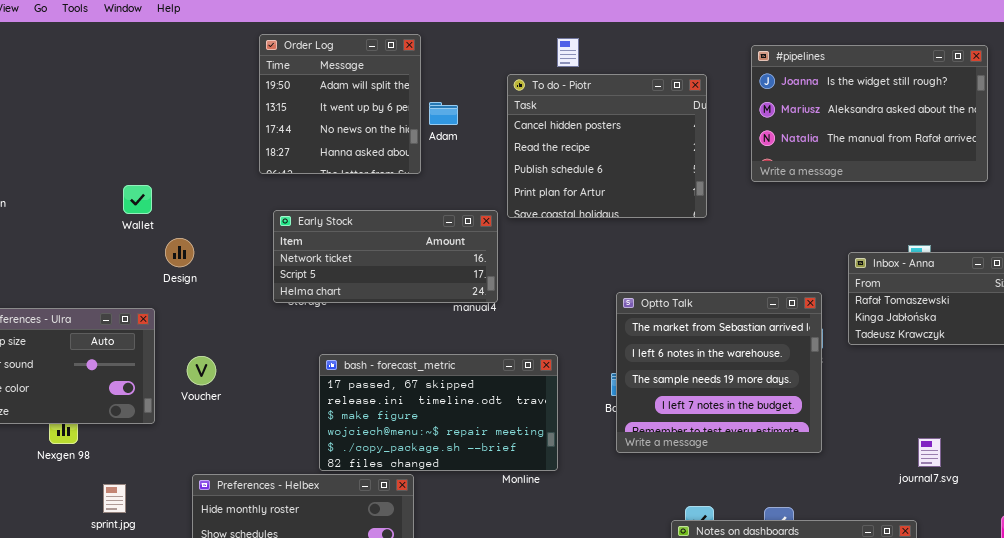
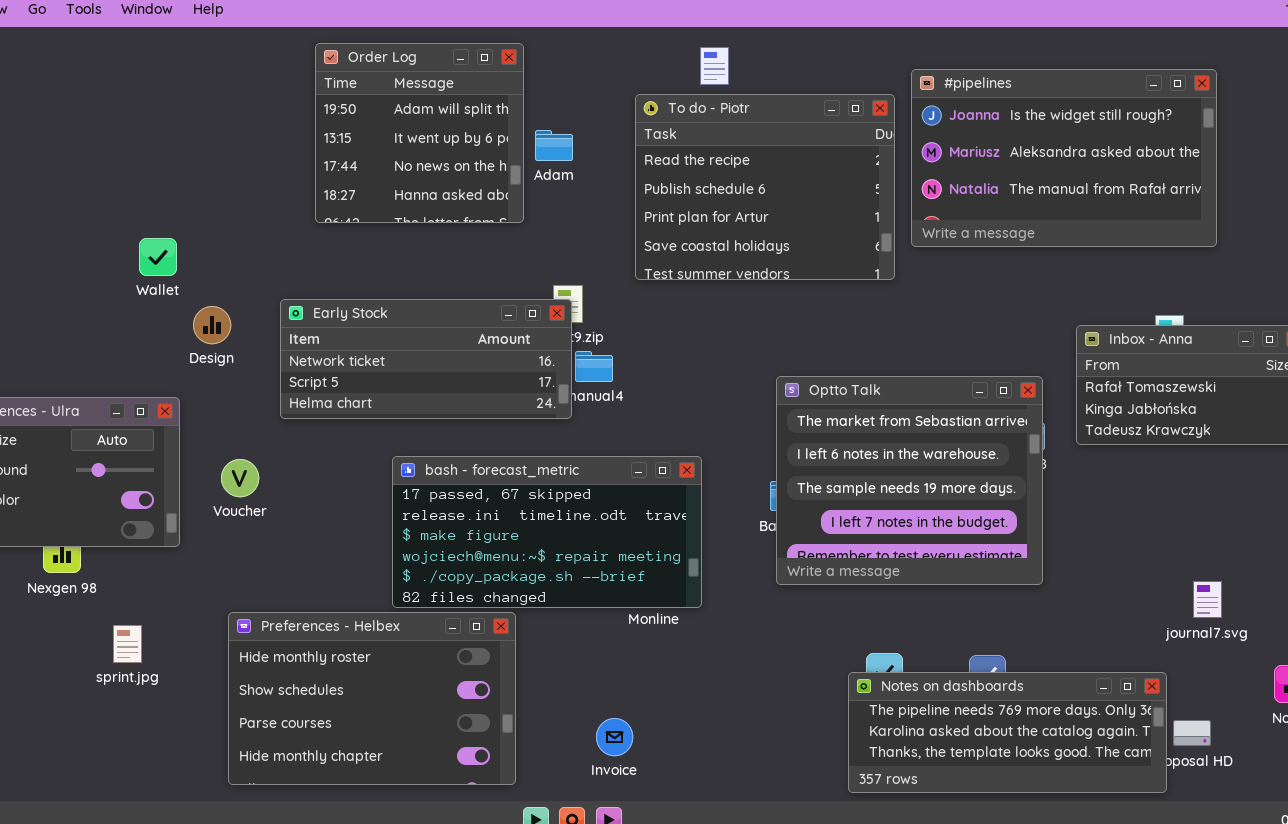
#pipelines: [751,45,988,182] -> [911,69,1217,247], moved
To do - Piotr: [507,74,707,218] -> [635,94,895,280], scrolled down 1 row
Early Stock: [273,210,498,303] -> [280,299,572,419], moved
journal7.svg: [918,438,941,467] -> [1193,581,1222,618], moved

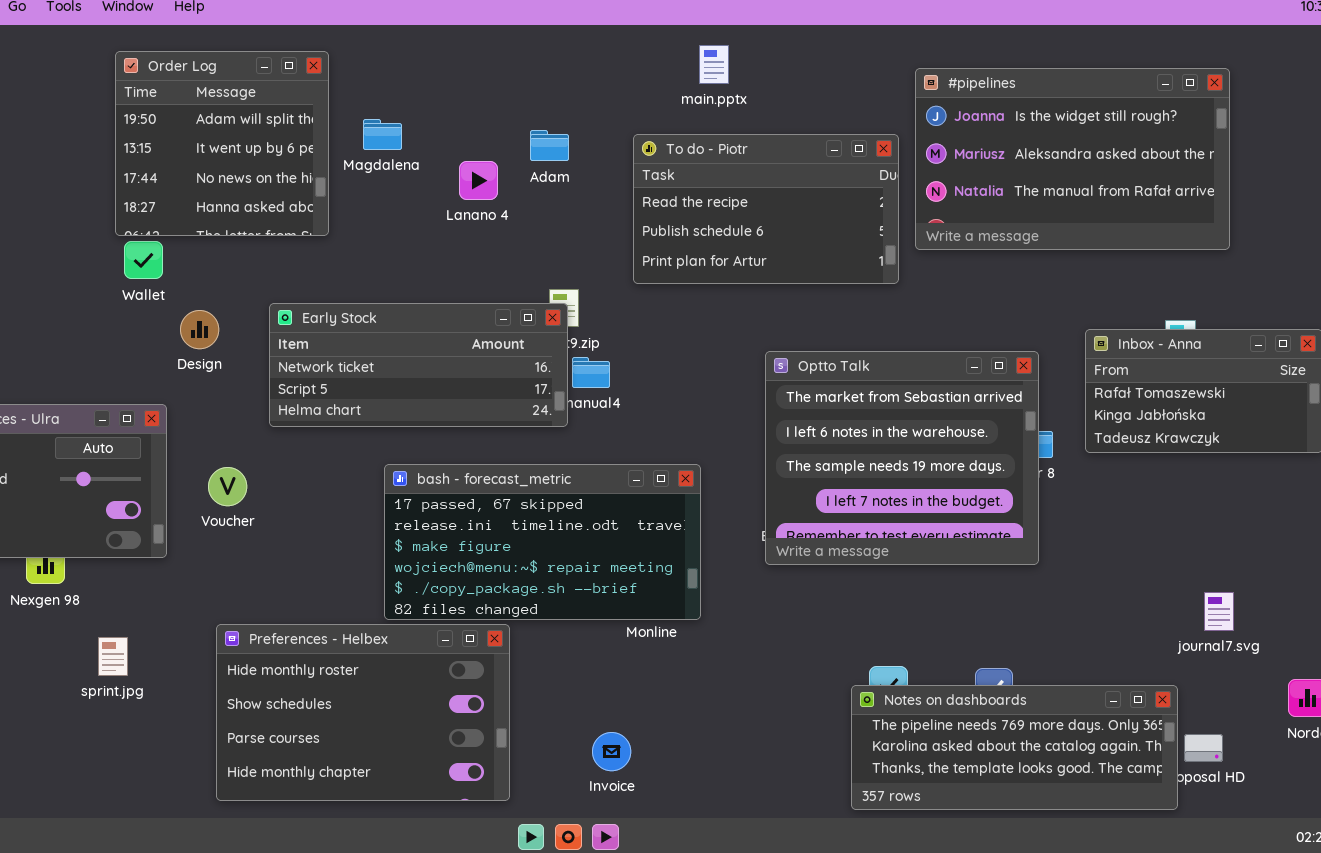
Order Log: [315,43,524,223] -> [115,51,329,236], moved
To do - Piotr: [635,94,895,280] -> [633,134,899,284], resized
Optto Talk: [776,376,1043,585] -> [765,351,1039,565], moved

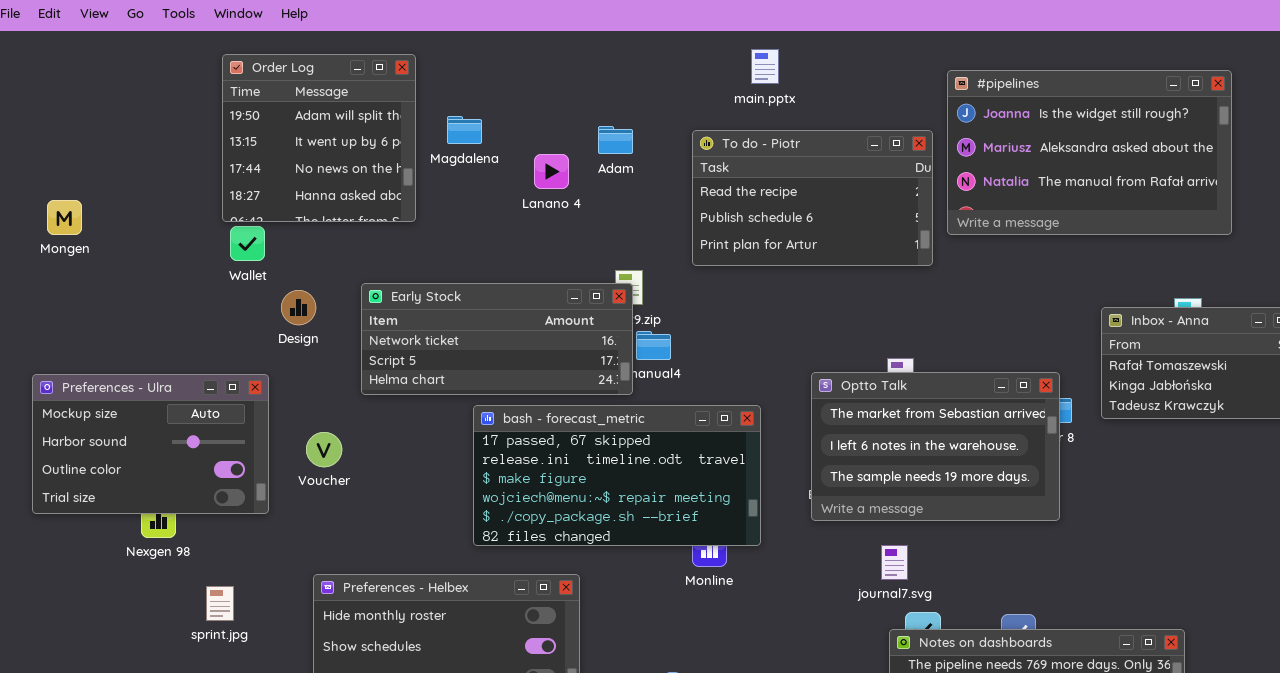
Optto Talk: [765,351,1039,565] -> [811,372,1060,521], resized
bash - forecast_metric: [384,464,701,620] -> [473,405,761,546], moved
journal7.svg: [1204,592,1234,631] -> [881,545,908,580], moved

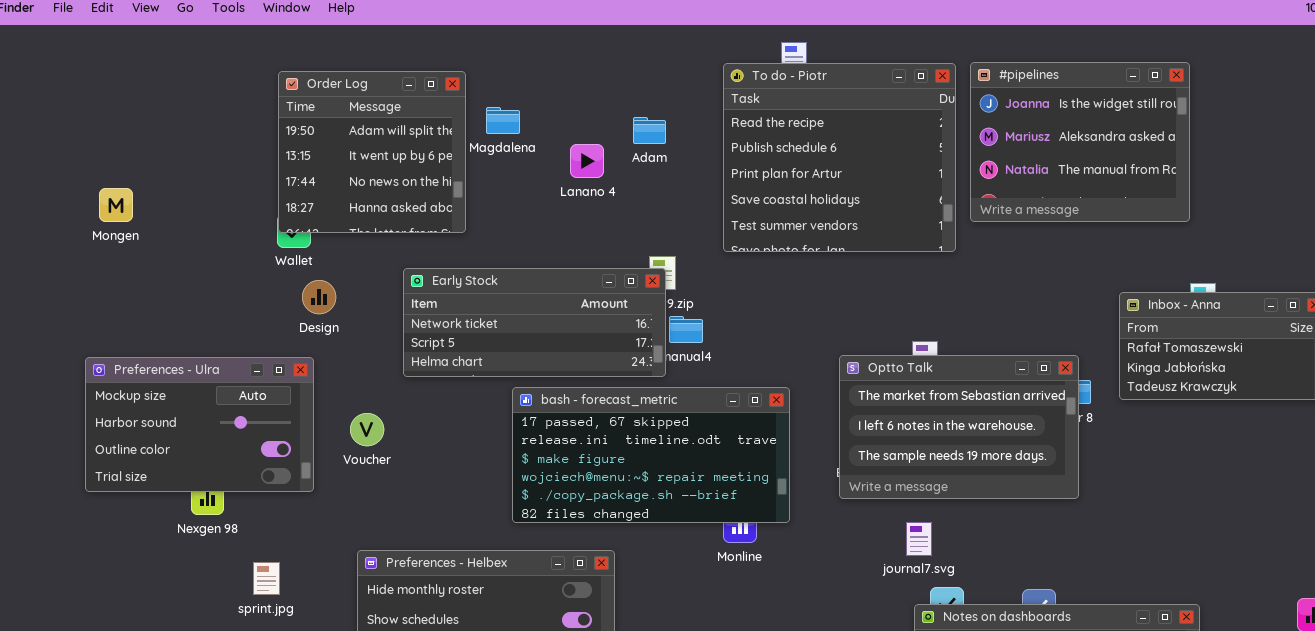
Order Log: [222,54,416,222] -> [278,71,466,233], moved
#pipelines: [947,70,1232,235] -> [970,62,1190,222], resized
To do - Piotr: [692,130,933,266] -> [723,63,956,252], resized
Design: [281,290,316,325] -> [302,280,336,314], moved

